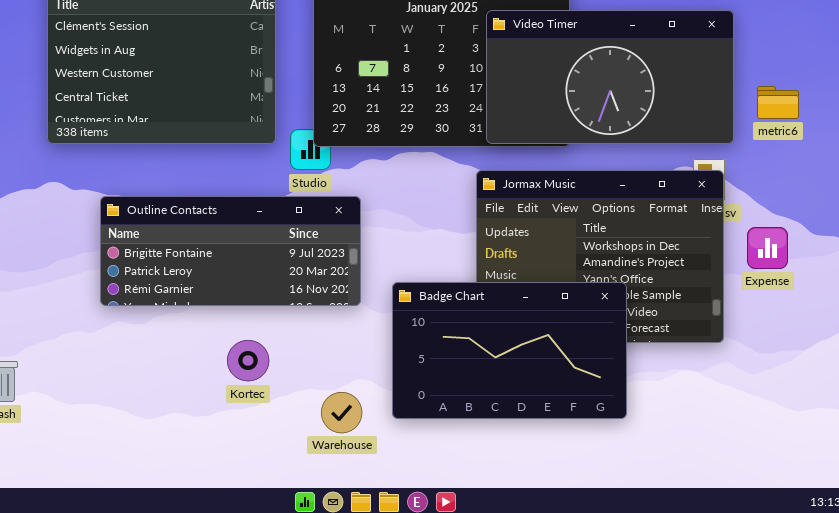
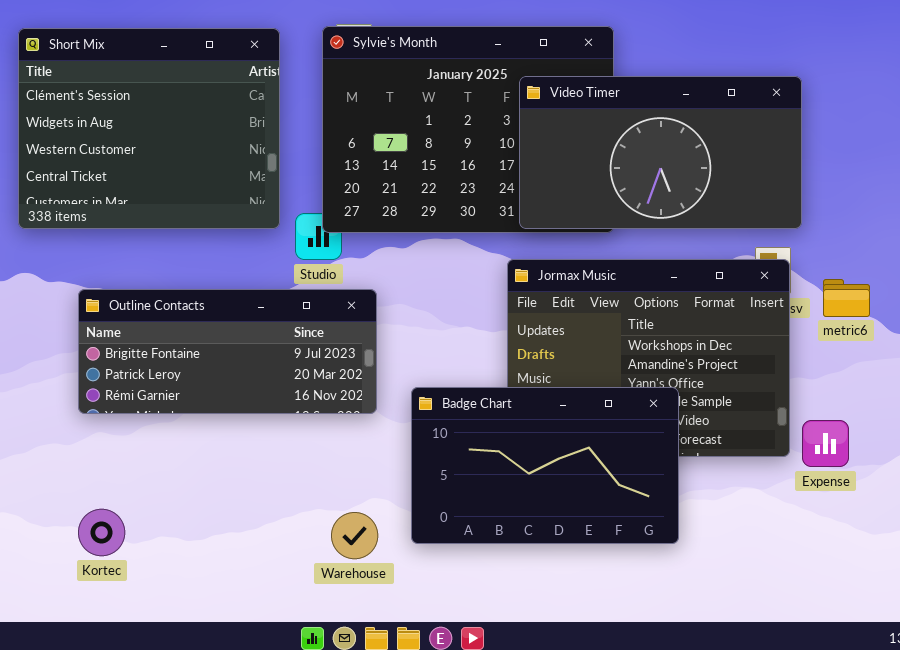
metric6: [757,86,799,119] -> [823,279,870,317], moved
Expense: [747,227,788,269] -> [802,420,849,467], moved
Kortec: [227,340,269,381] -> [78,509,125,556], moved

